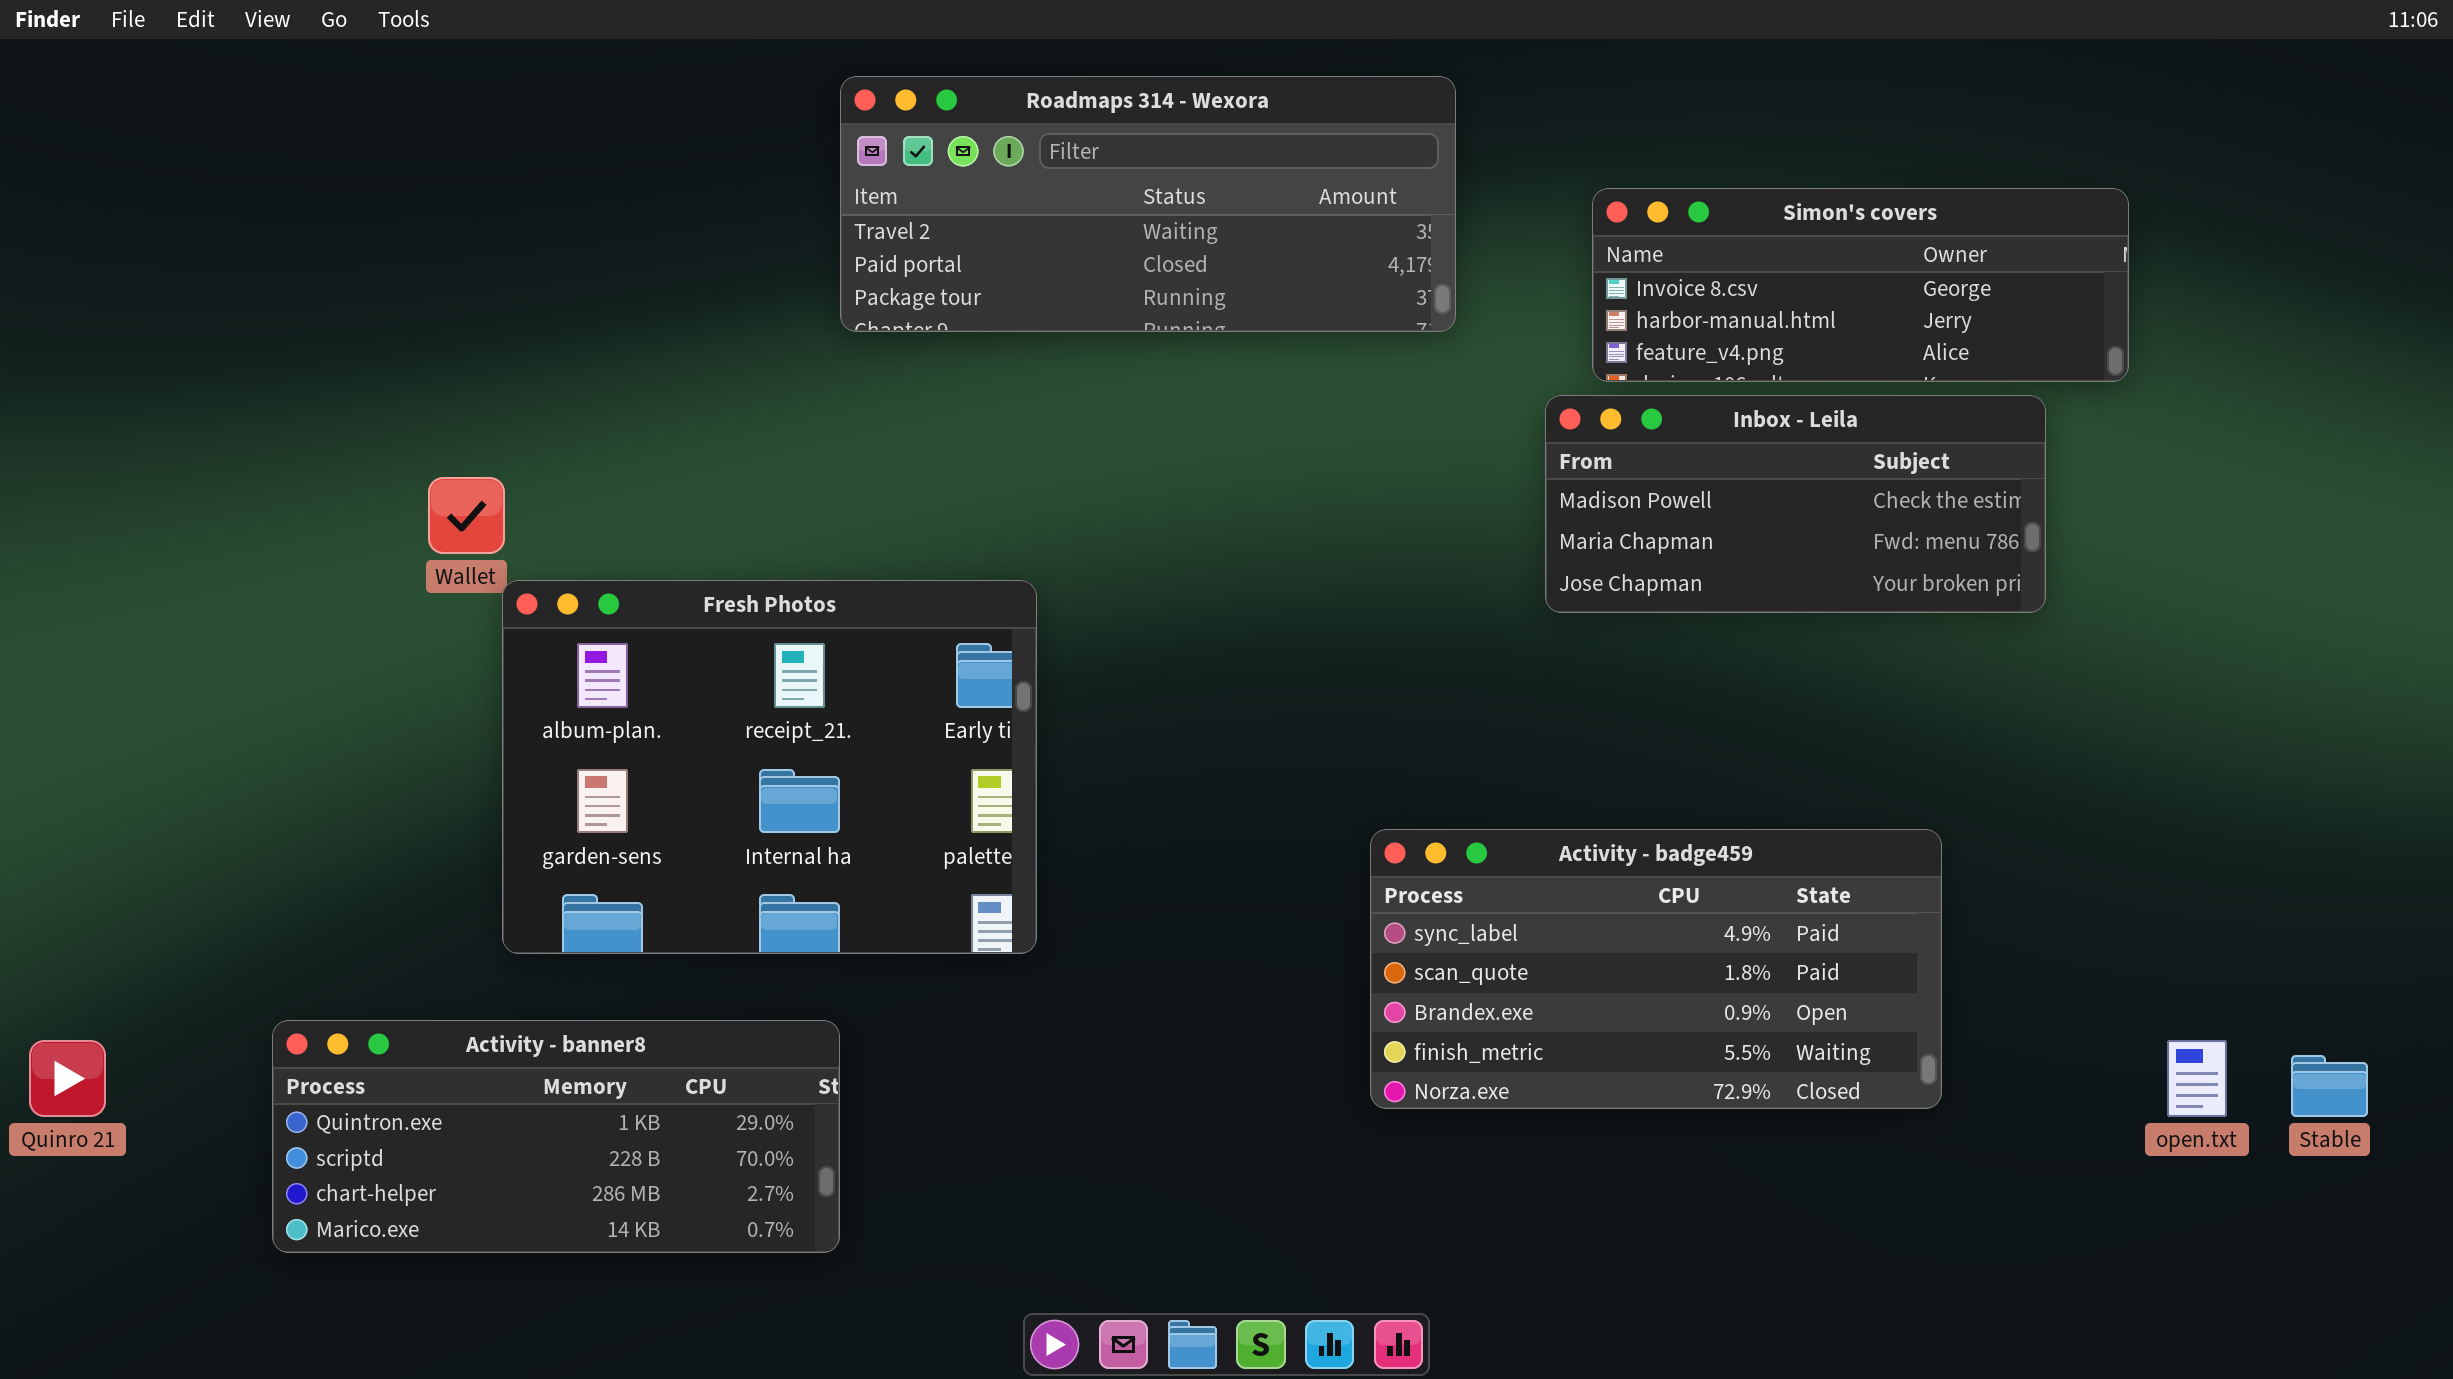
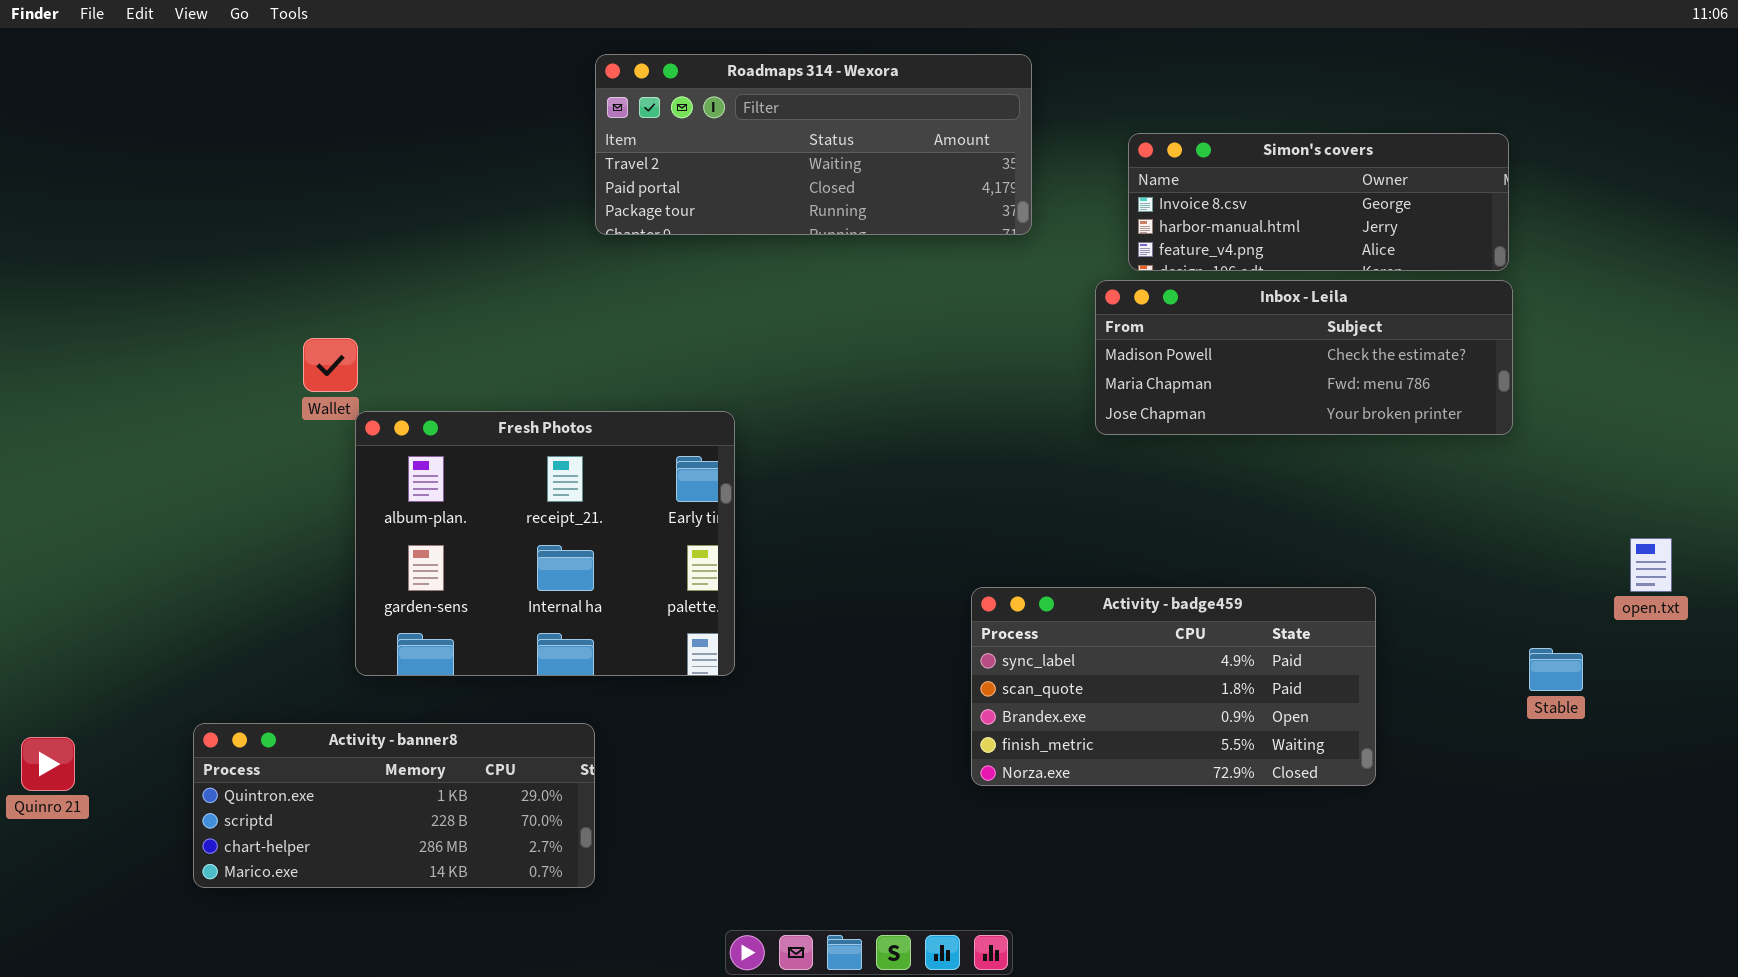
Inbox - Leila: [1545,395,2046,613] -> [1095,280,1513,435], resized
open.txt: [2167,1040,2227,1117] -> [1630,538,1672,592], moved
Stable: [2291,1055,2368,1117] -> [1529,648,1583,691], moved

